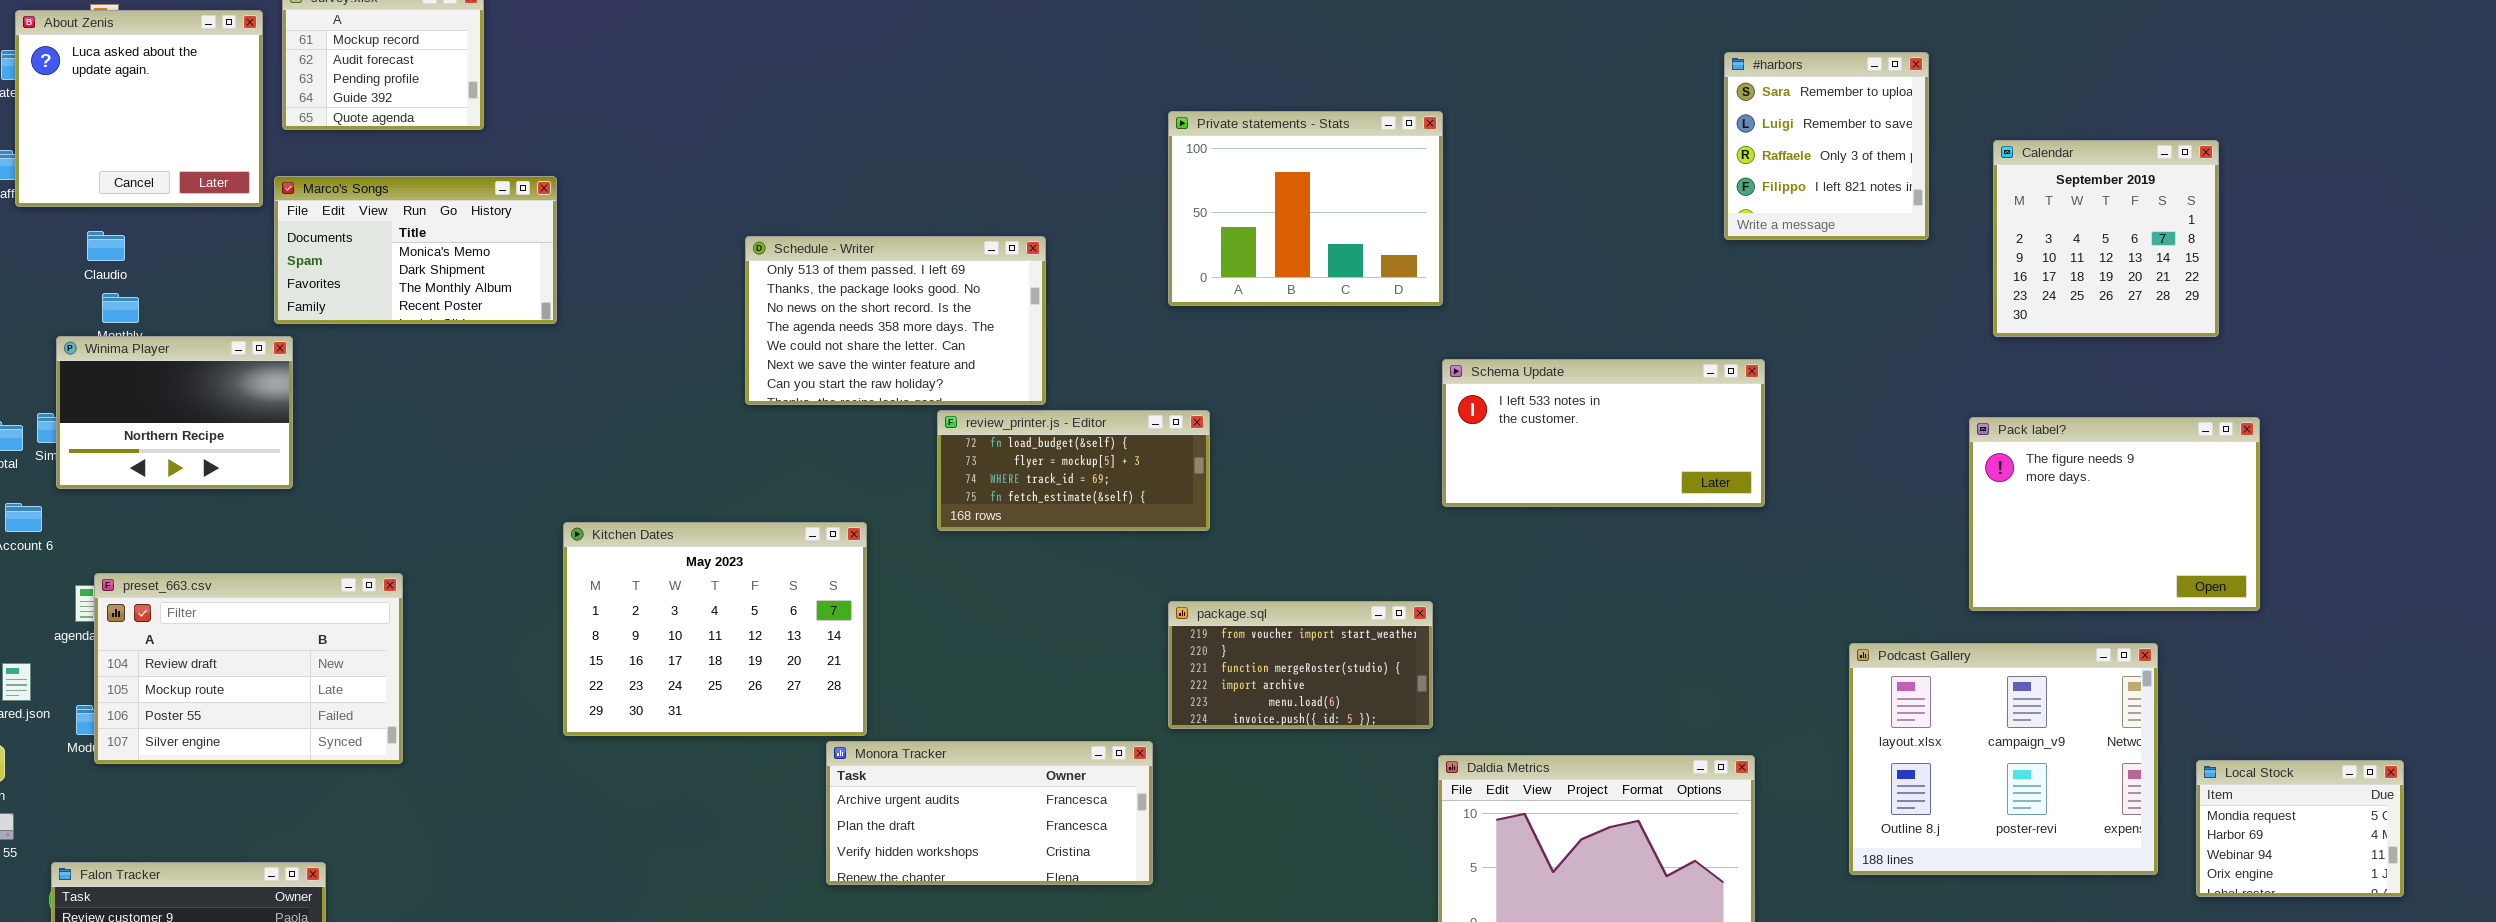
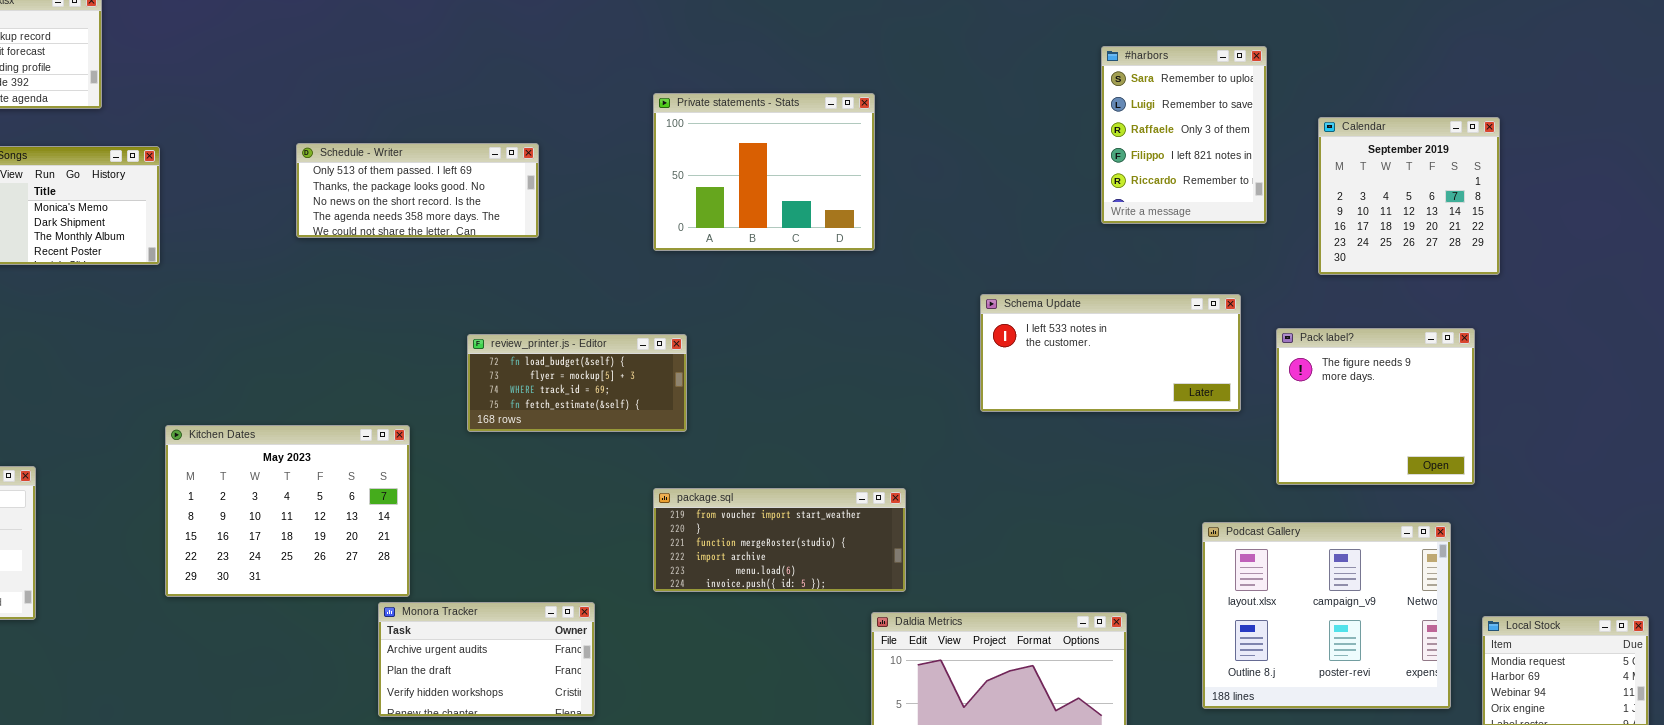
#harbors: [1724,52,1929,240] -> [1101,46,1267,224], resized
Schedule - Writer: [745,236,1046,405] -> [296,143,539,238], moved, resized
Schema Update: [1442,359,1765,507] -> [980,294,1241,412], moved
Pack label?: [1969,417,2260,611] -> [1276,328,1475,485], moved, resized
package.sql: [1168,601,1433,729] -> [653,488,906,592], resized
Monora Tracker: [826,741,1153,885] -> [378,602,595,717], resized

